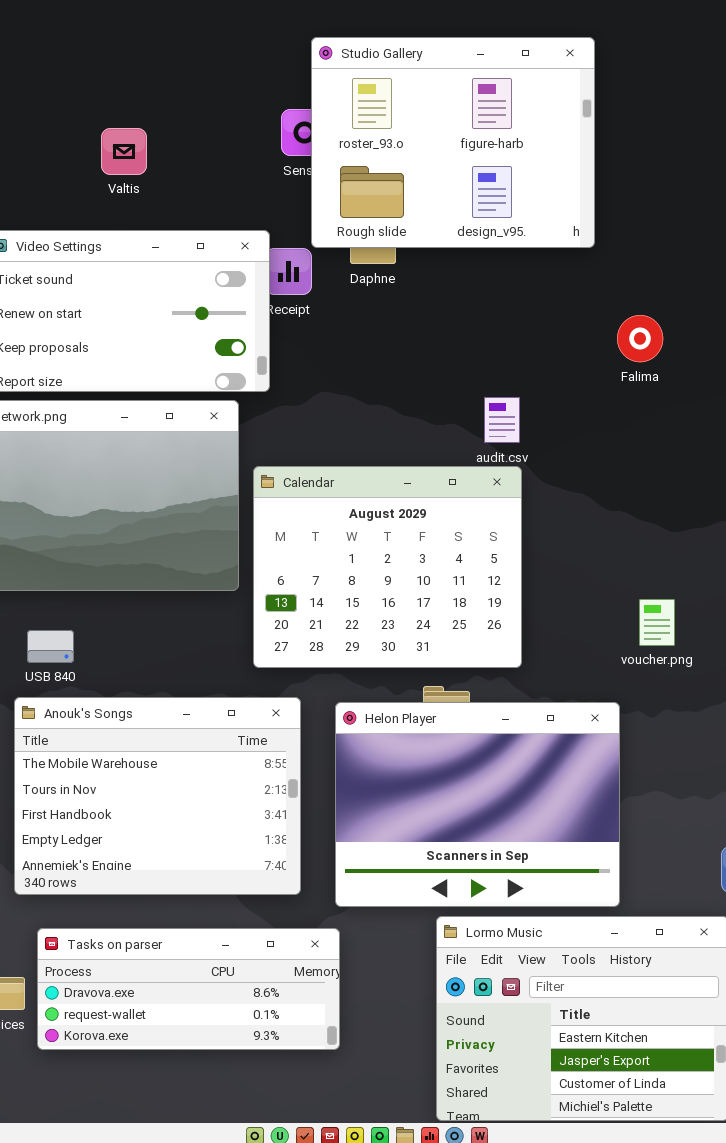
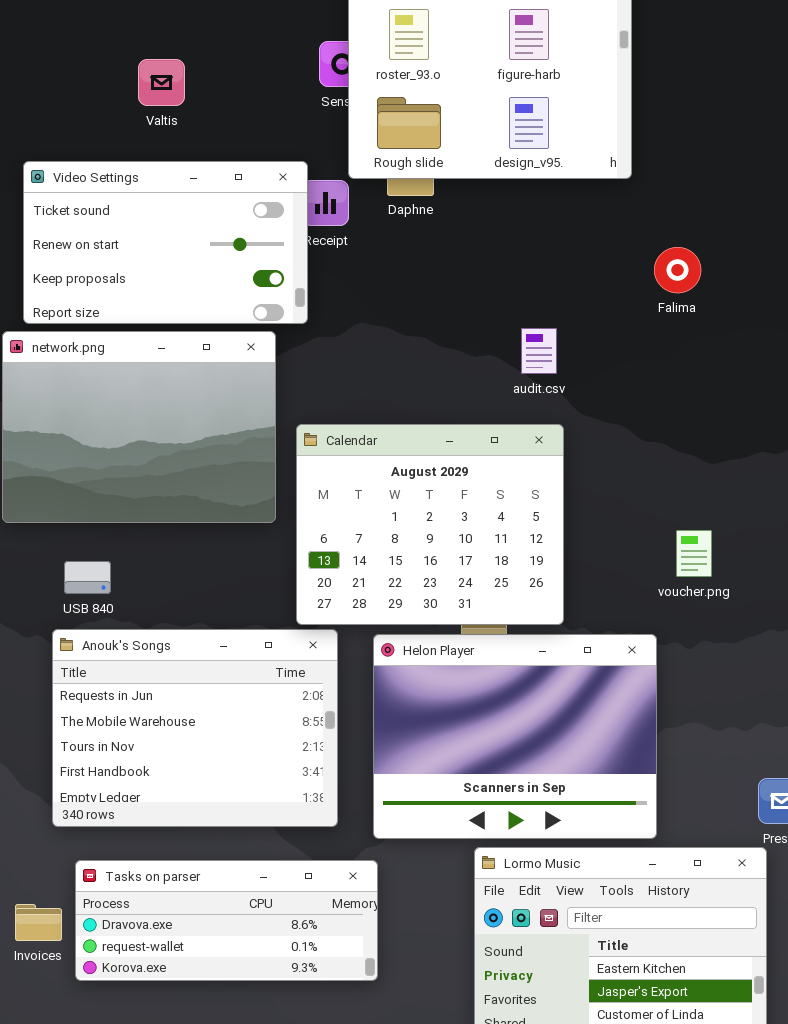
Calendar: [253,466,522,668] -> [296,424,564,625], moved
Anouk's Songs: [14,697,301,895] -> [52,629,338,827], scrolled up 1 row

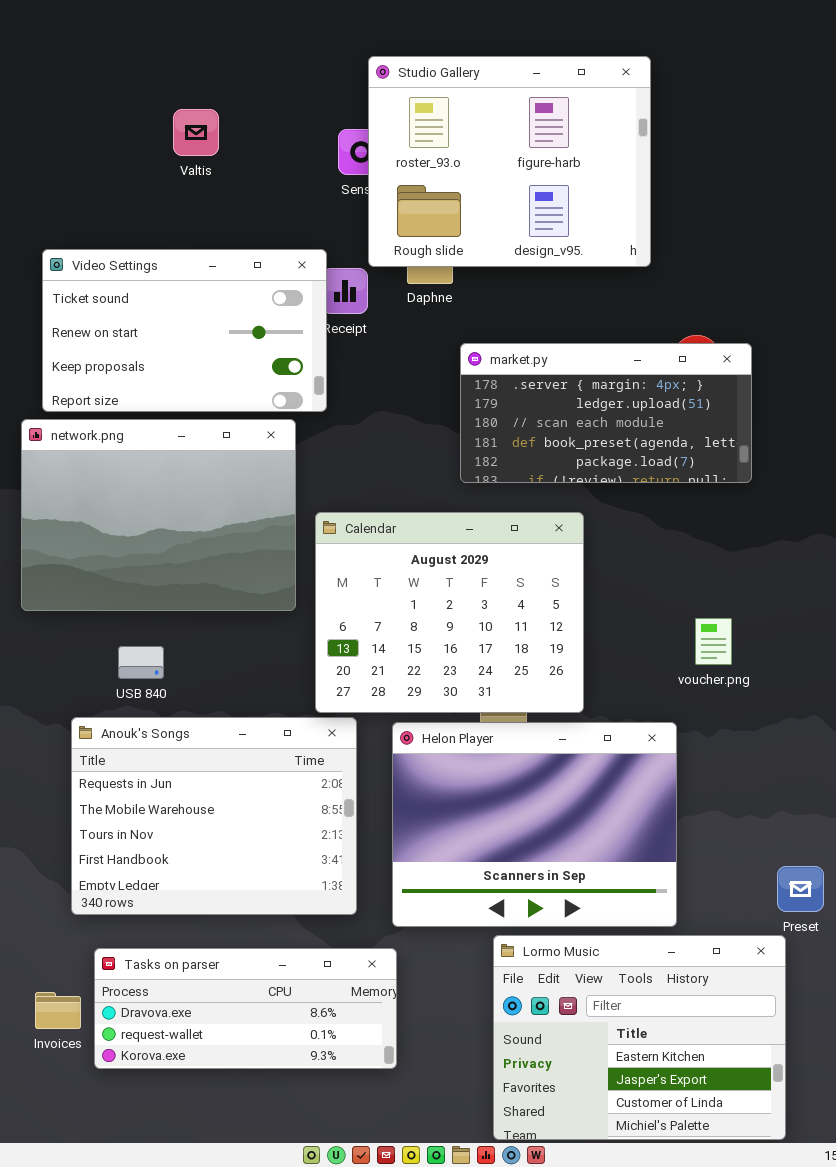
Valtis: [138,59,185,106] -> [173,109,219,156], moved
market.py: none -> [460,343,752,483], opened
USB 840: [64,561,111,594] -> [118,646,164,679], moved

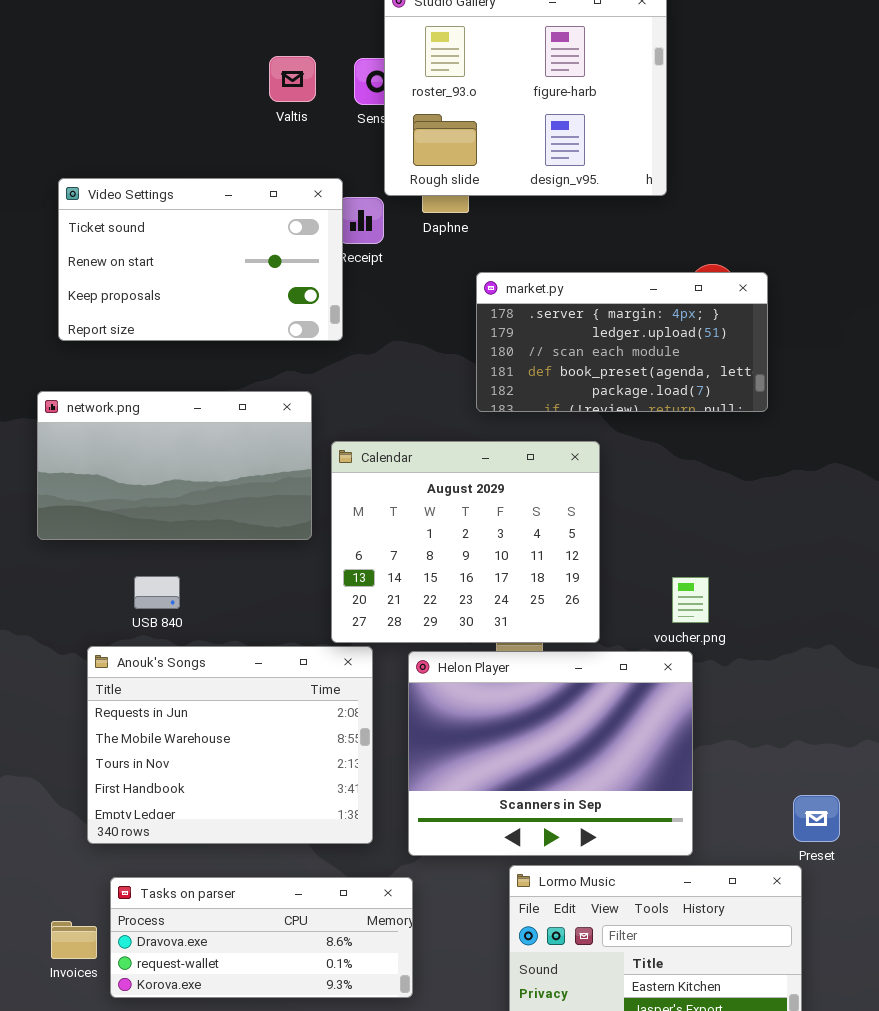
Valtis: [173,109,219,156] -> [269,56,316,102], moved
network.png: [21,419,296,611] -> [37,391,312,540], resized
voucher.png: [695,618,732,665] -> [672,577,709,623], moved

